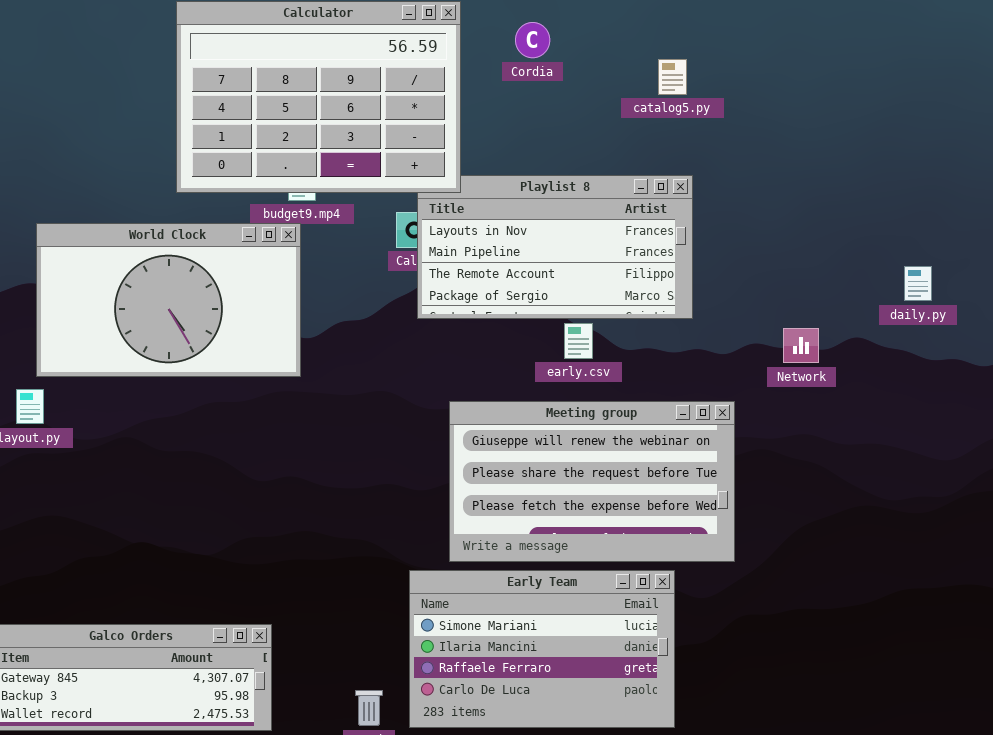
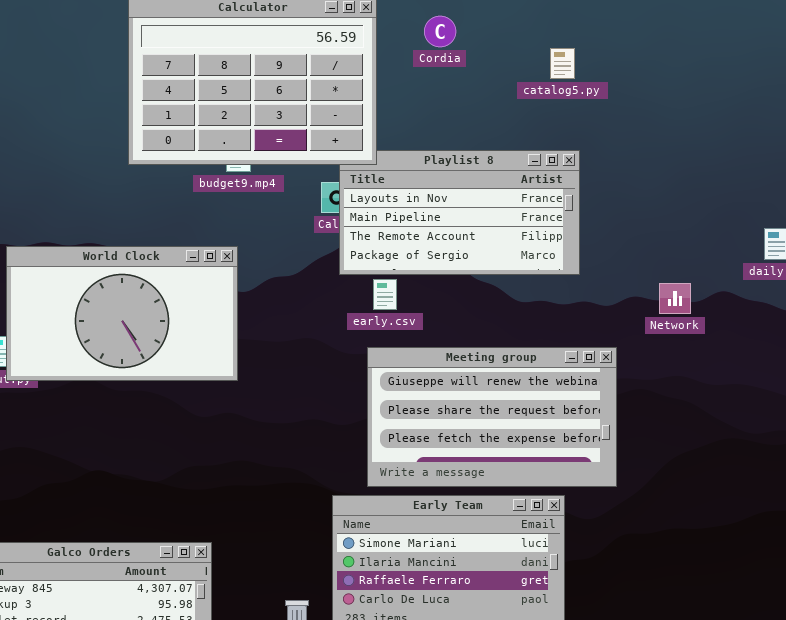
World Clock: [36,223,301,377] -> [6,246,238,381], moved
early.csv: [564,323,593,359] -> [373,279,397,310], moved

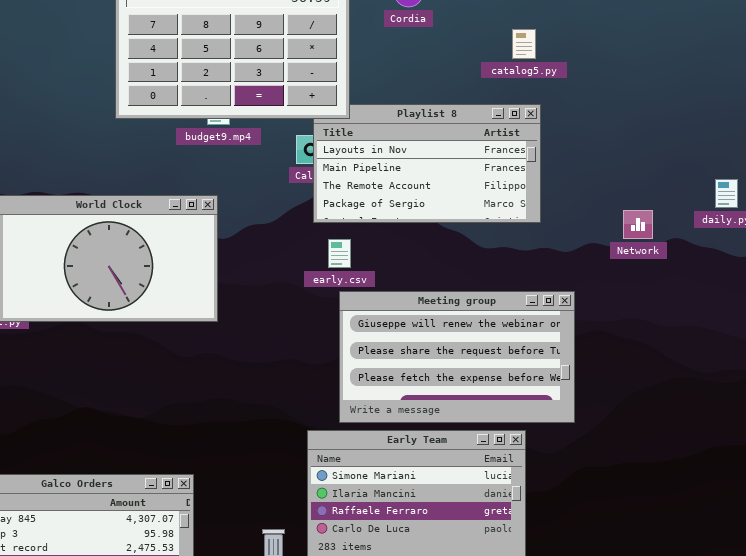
catalog5.py: [550,48,575,79] -> [512,29,536,59], moved
early.csv: [373,279,397,310] -> [328,239,351,268], moved
Network: [659,283,691,314] -> [623,210,653,239], moved

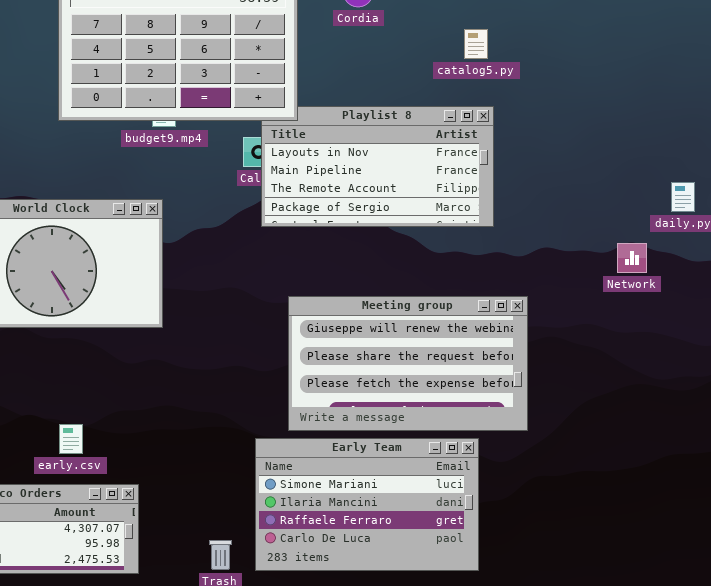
Network: [623,210,653,239] -> [617,243,647,273], moved
early.csv: [328,239,351,268] -> [59,424,83,454], moved

